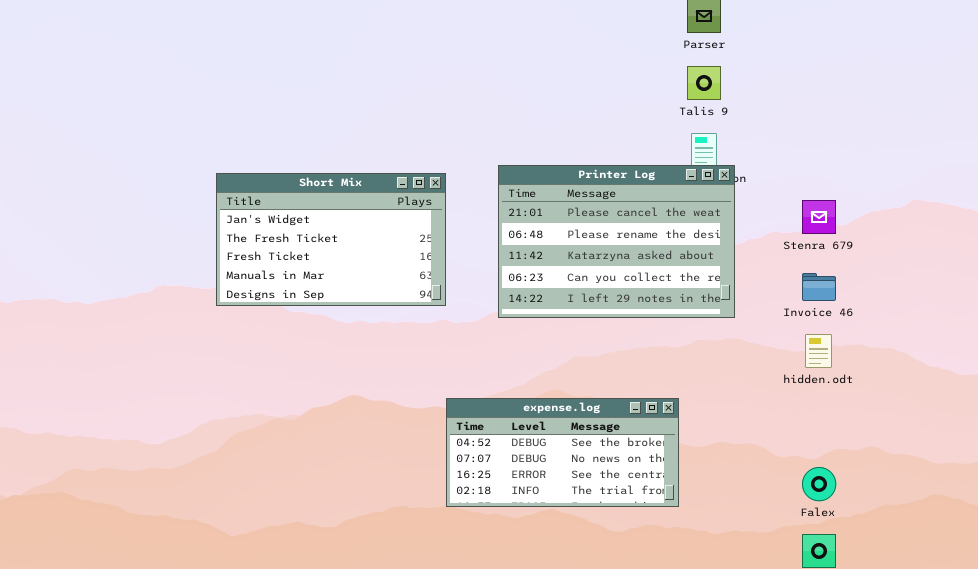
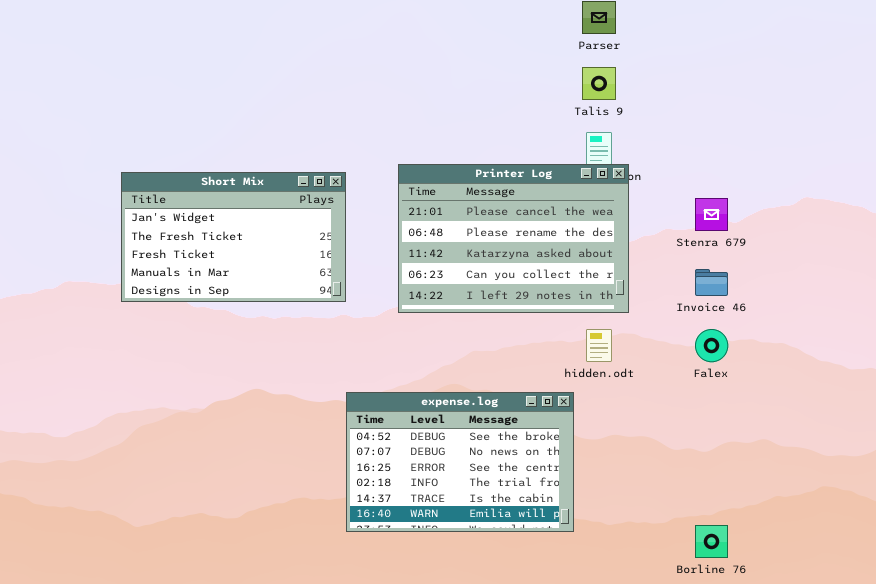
hidden.odt: [805,334,832,368] -> [586,329,612,362], moved
expense.log: [446,398,679,507] -> [346,392,574,532], resized
Falex: [802,467,836,501] -> [695,329,728,362], moved

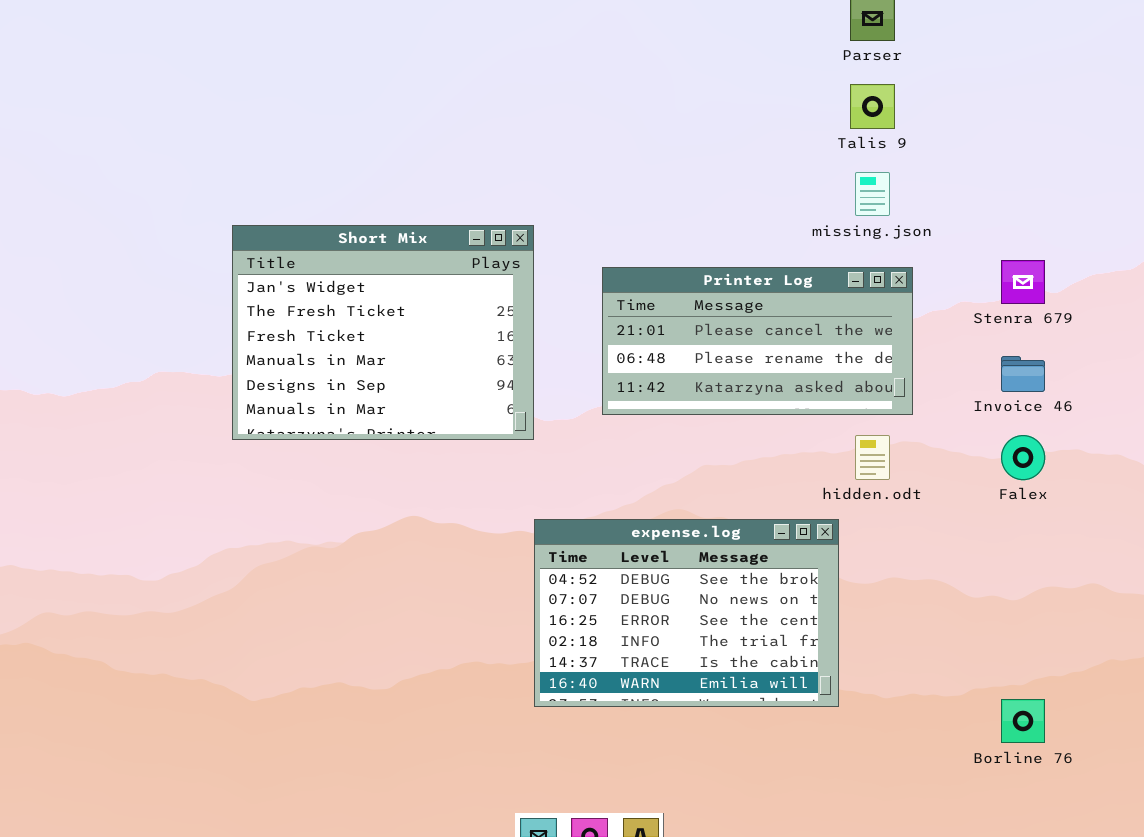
Printer Log: [398,164,629,313] -> [602,267,913,415], resized
Short Mix: [121,172,346,302] -> [232,225,534,440], resized

